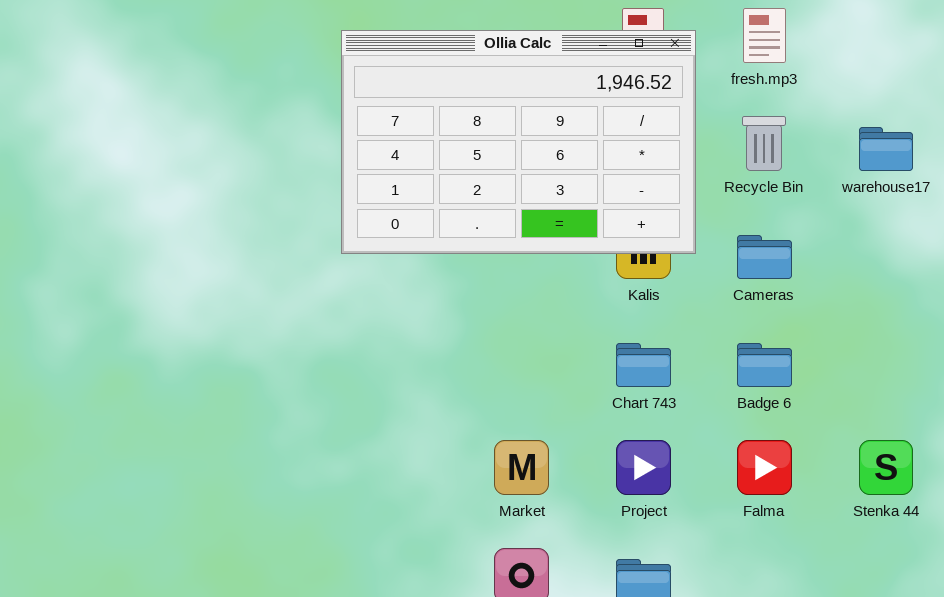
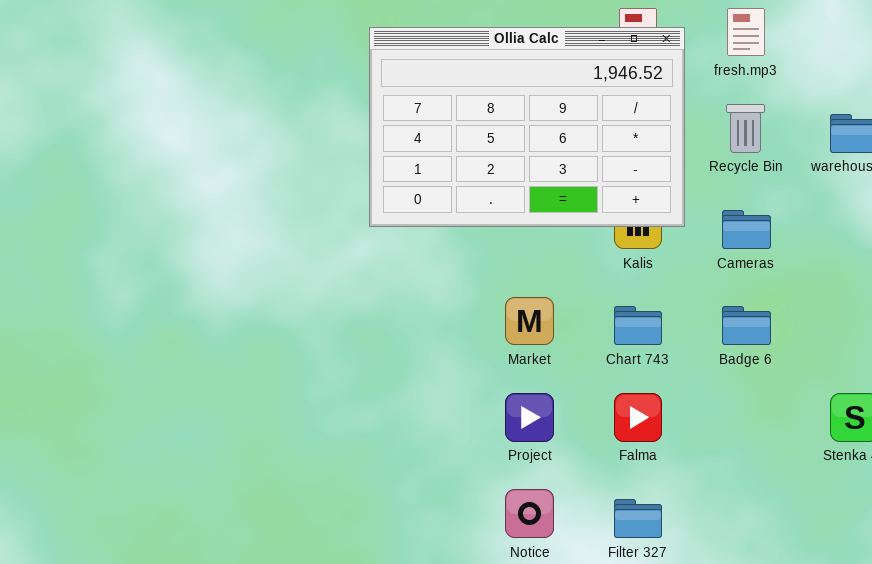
Market: [494,440,549,495] -> [505,297,554,345], moved
Project: [616,440,671,495] -> [505,393,554,442], moved
Falma: [737,440,792,495] -> [614,393,662,442], moved

